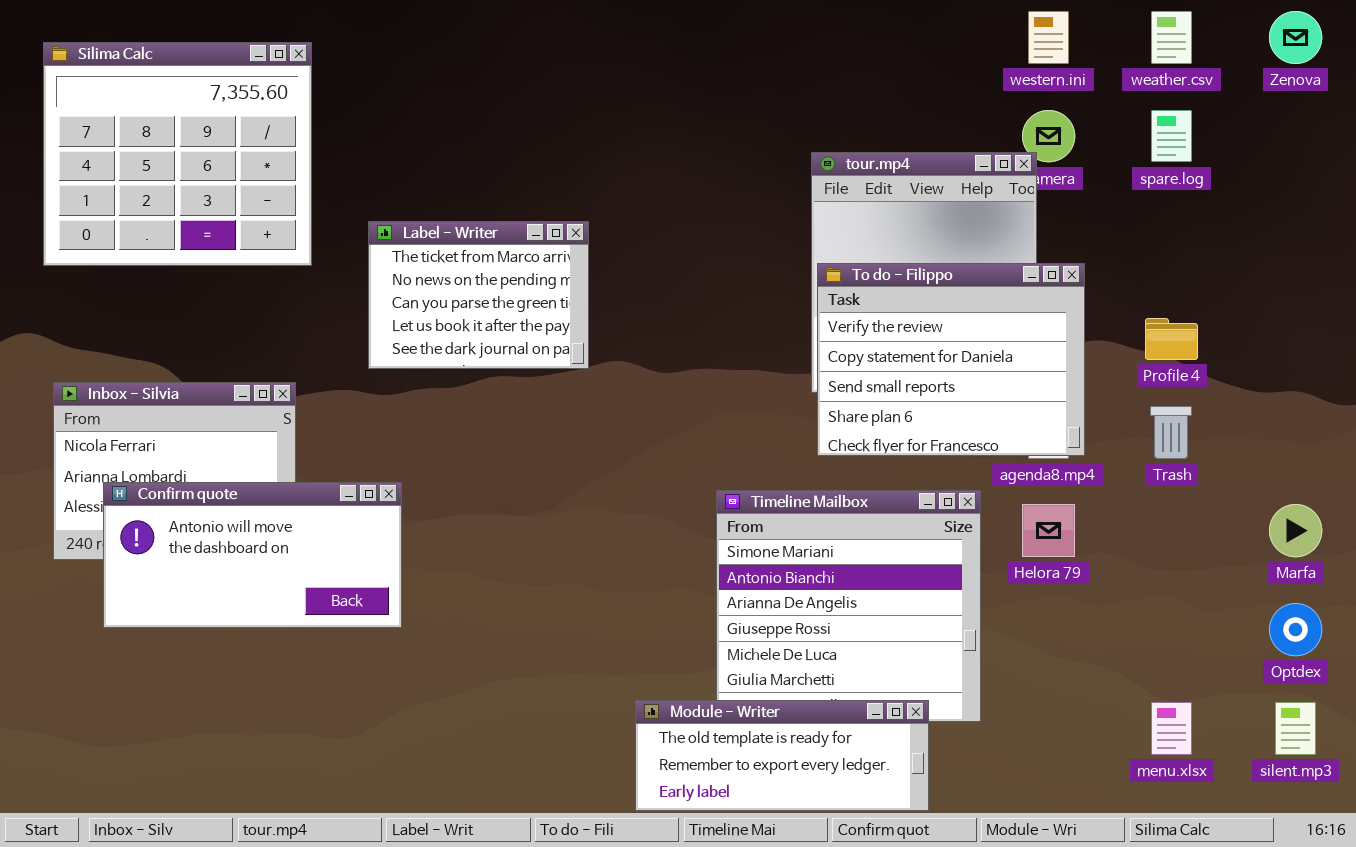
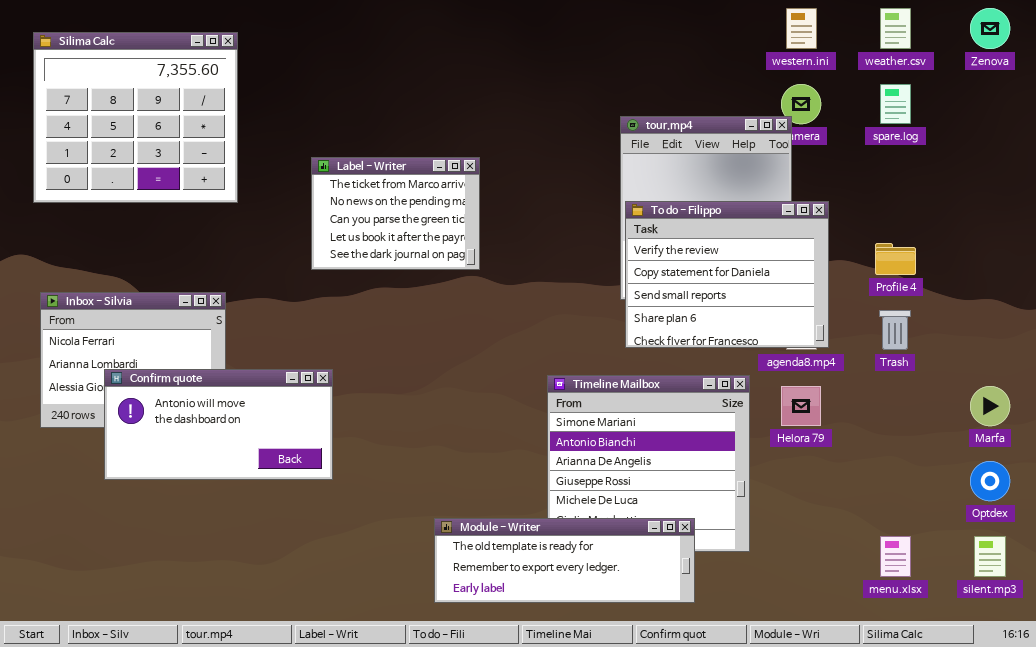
Label - Writer: [368,221,589,369] -> [311,157,480,270], moved
Confirm quote: [103,482,402,628] -> [104,369,333,480], moved
Module - Writer: [635,700,929,811] -> [434,518,695,603], moved, resized

